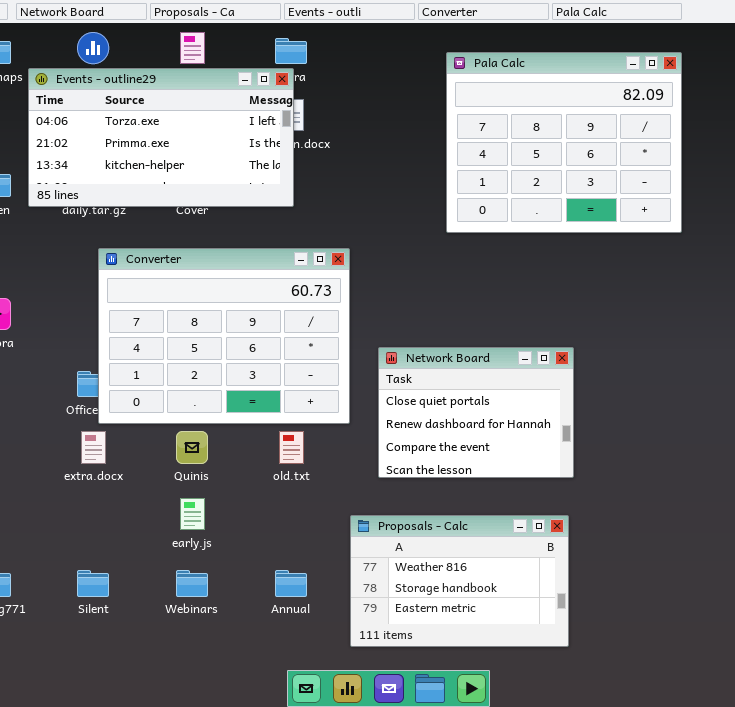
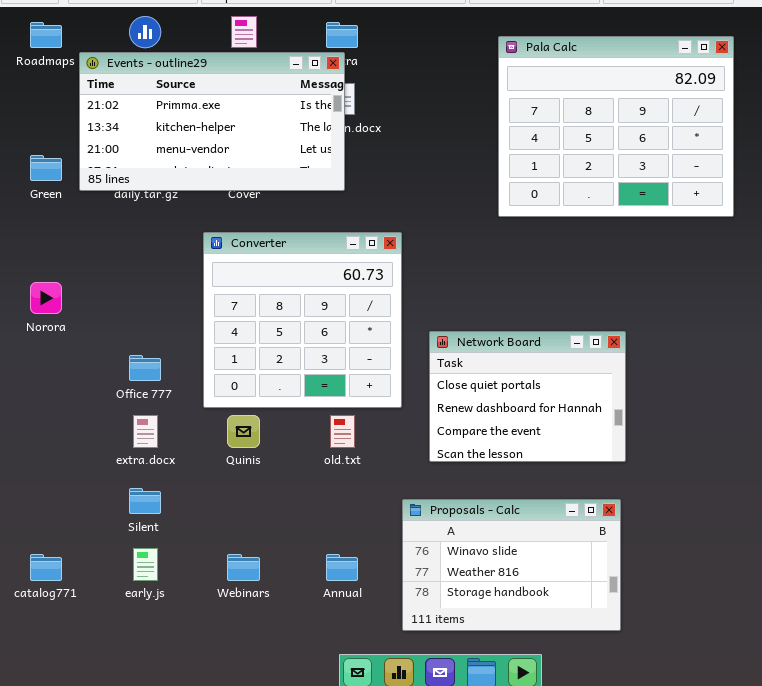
Events - outline29: [28,68,294,207] -> [79,52,345,191], scrolled down 1 row
Converter: [98,248,350,424] -> [203,232,402,408], resized
early.js: [180,498,205,530] -> [133,548,158,581], moved
Proposals - Calc: [350,515,569,647] -> [402,499,621,631], scrolled up 1 row
Silent: [77,570,109,597] -> [129,488,161,514], moved

